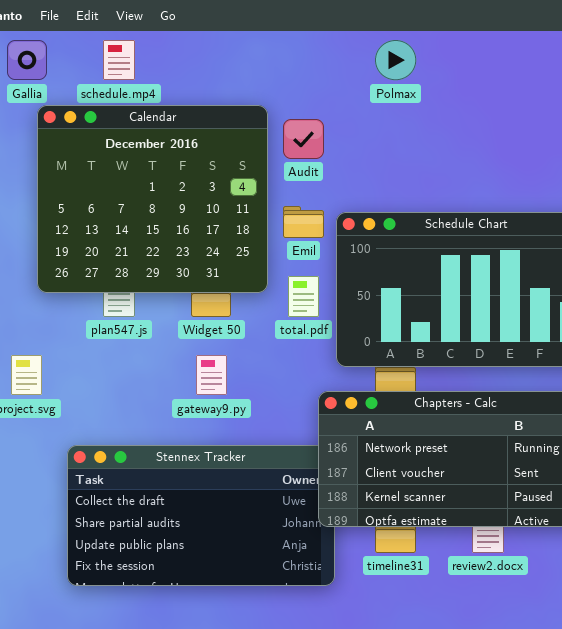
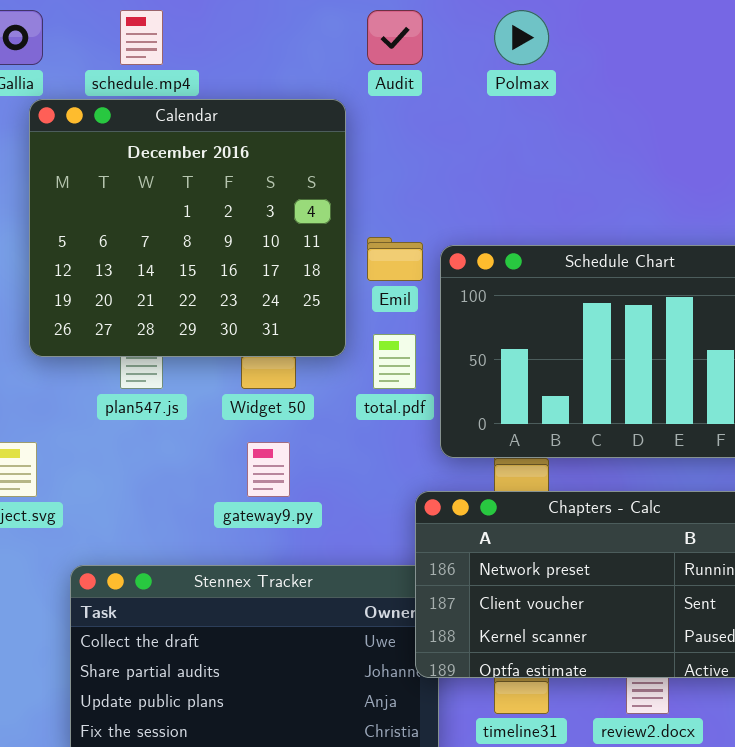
Audit: [283,119,324,159] -> [367,10,423,65], moved

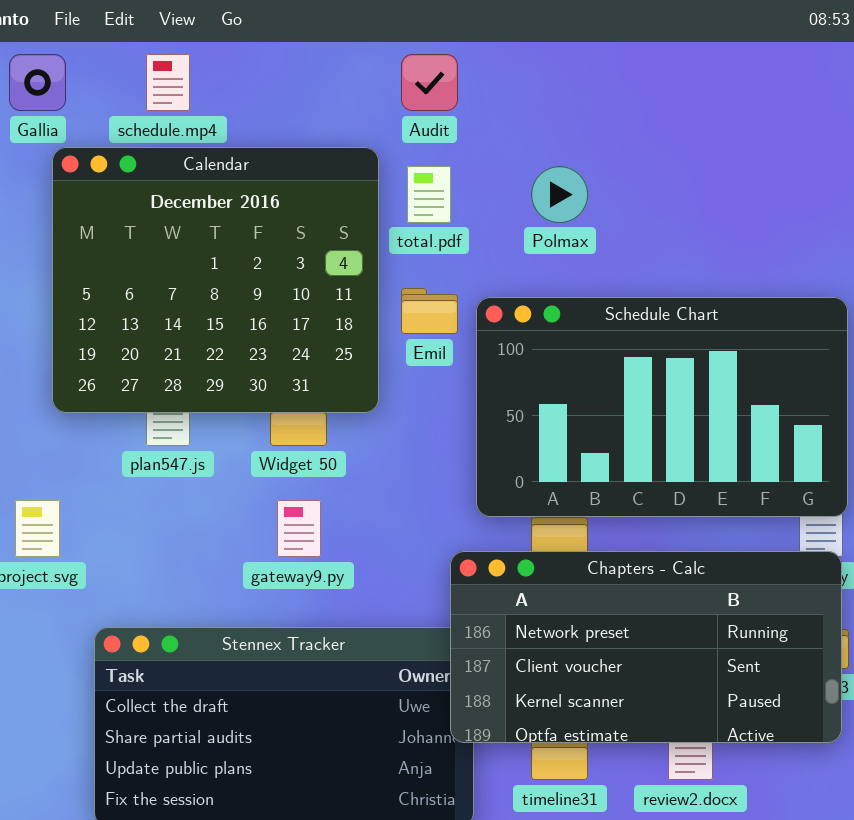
Polmax: [494,10,549,65] -> [531,166,588,223], moved
total.pdf: [373,334,416,389] -> [407,166,451,223], moved

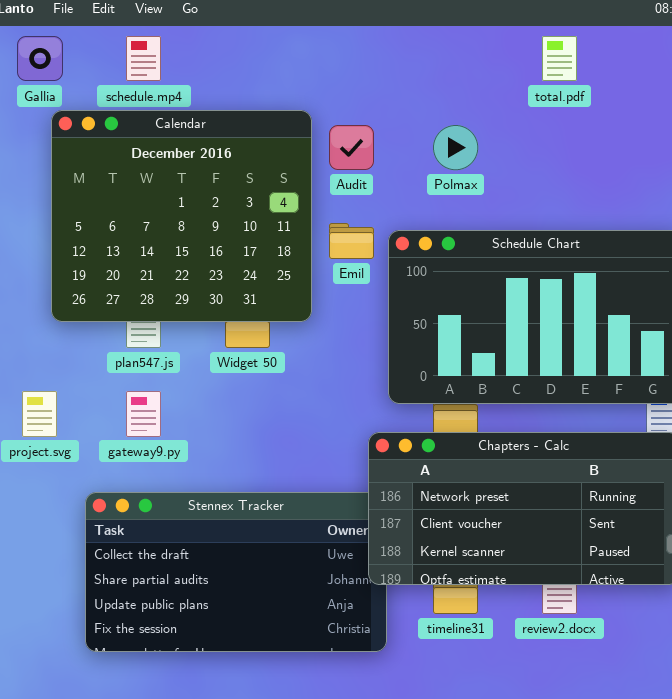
Audit: [401,54,458,111] -> [329,125,374,170], moved
total.pdf: [407,166,451,223] -> [542,36,577,81], moved
gateway9.py: [277,500,321,557] -> [126,391,161,437], moved

